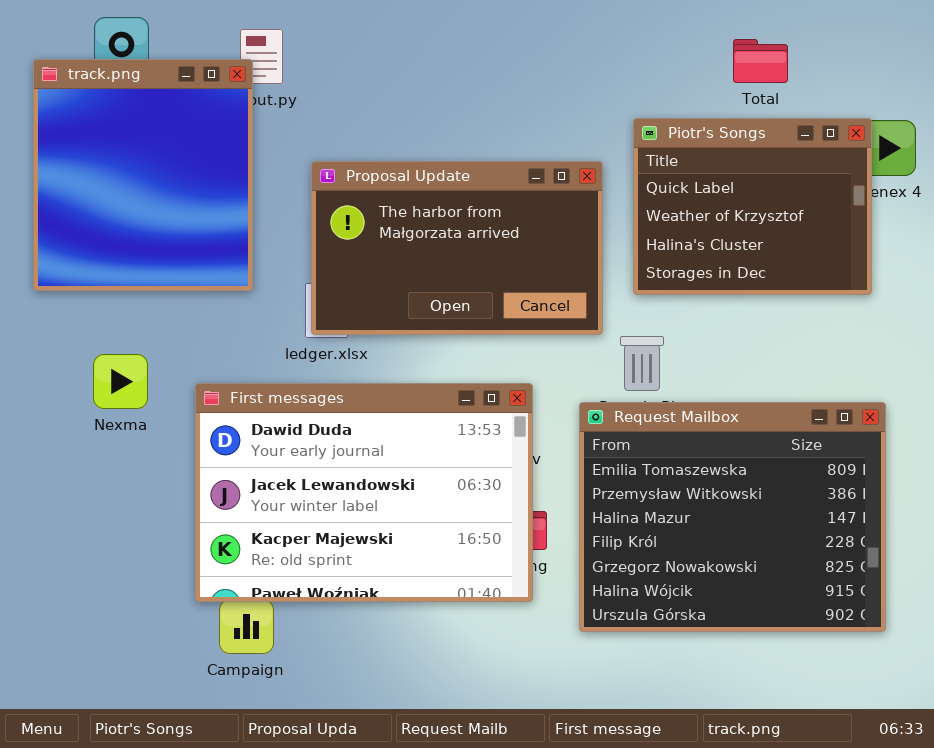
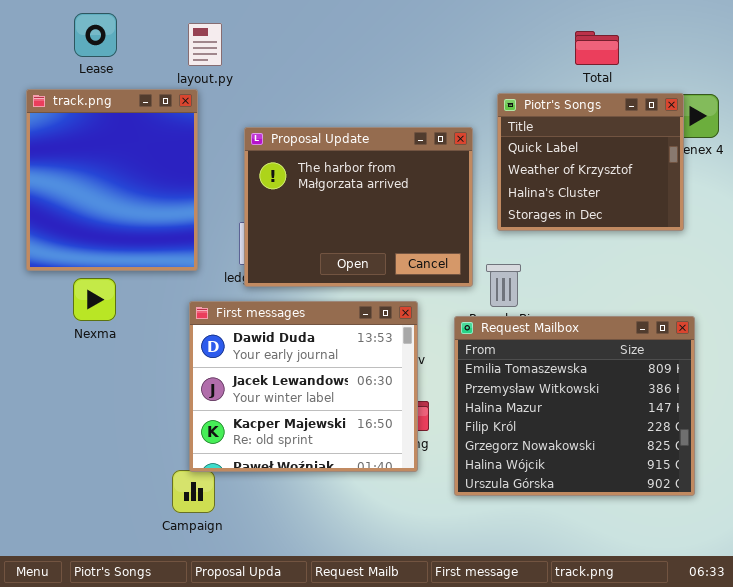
track.png: [33,59,253,291] -> [26,89,198,271], moved
Proposal Update: [311,161,603,335] -> [244,127,473,287], resized
First messages: [195,383,533,602] -> [189,301,418,472], resized

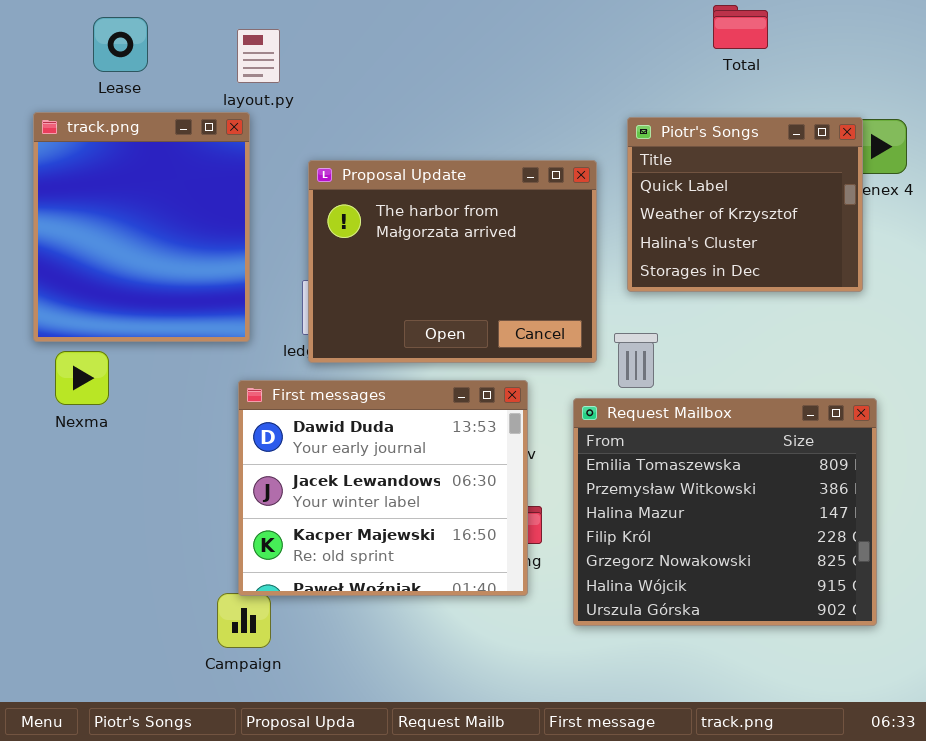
Total: [575,31,619,65] -> [713,5,768,49], moved
Nexma: [73,278,116,321] -> [55,351,109,405], moved

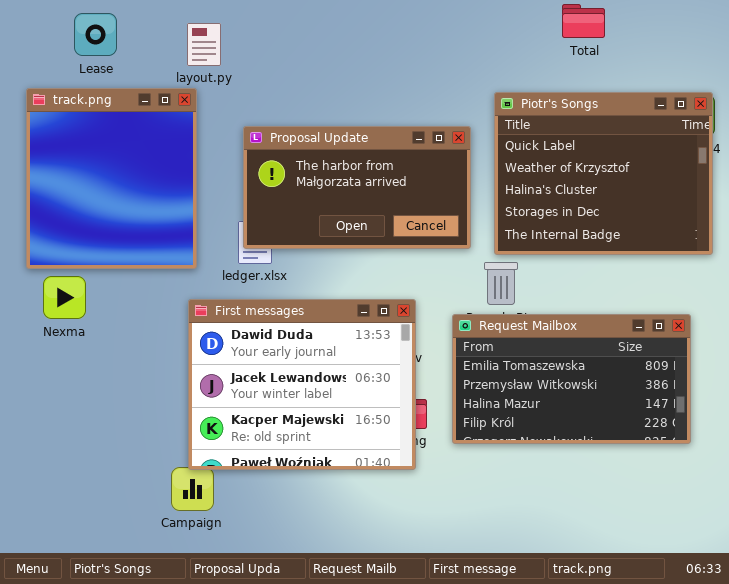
Piotr's Songs: [627,117,863,292] -> [494,92,713,255], resized
Proposal Update: [308,160,597,363] -> [243,126,471,249], resized
Request Mailbox: [573,398,877,626] -> [452,314,691,444], resized

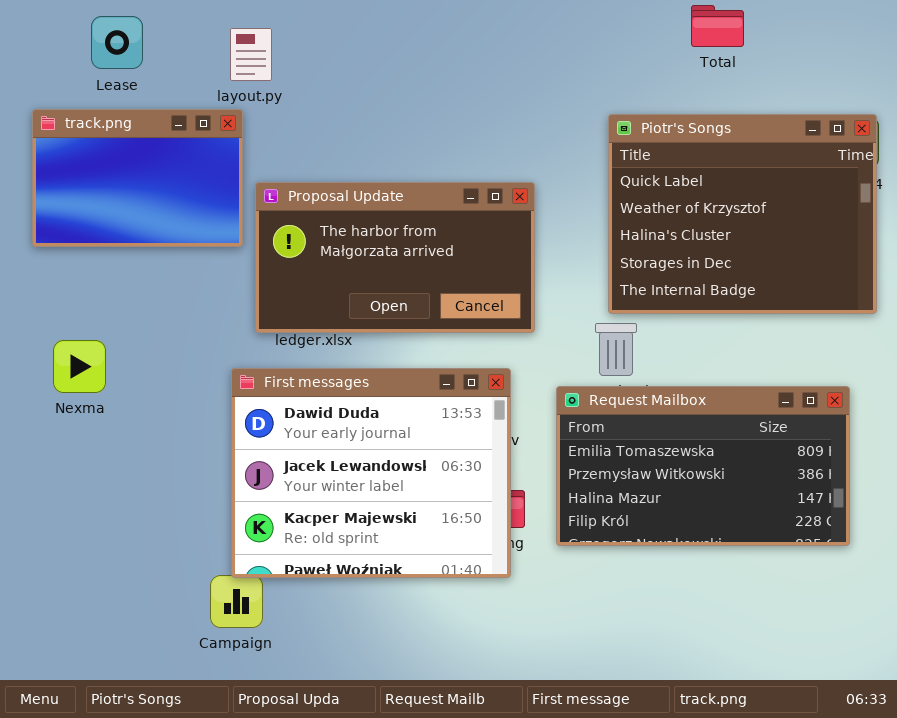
track.png: [26,88,197,269] -> [32,109,243,247], resized
Proposal Update: [243,126,471,249] -> [255,182,535,333], moved

